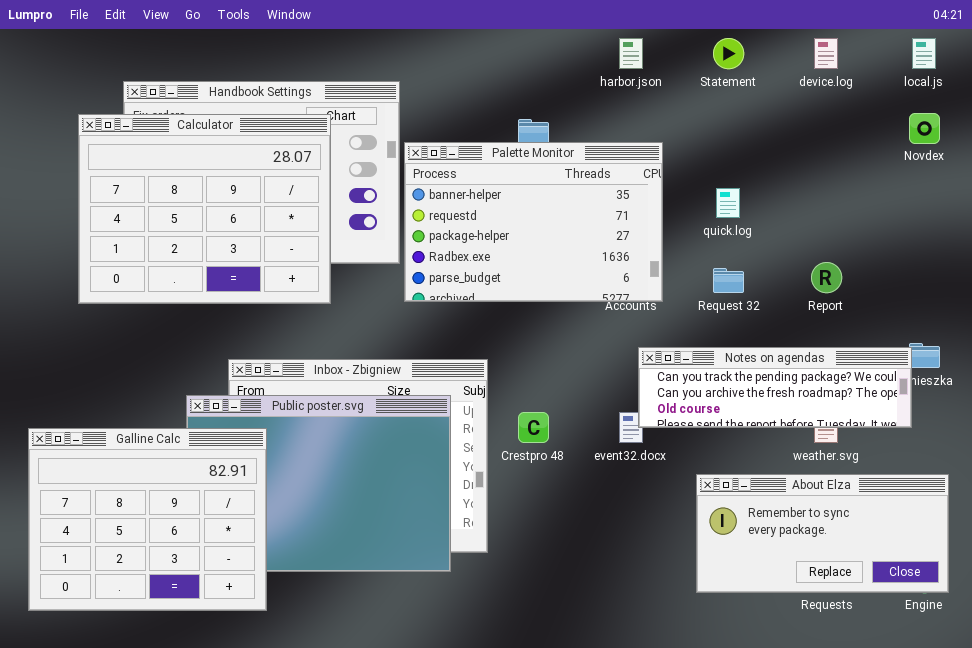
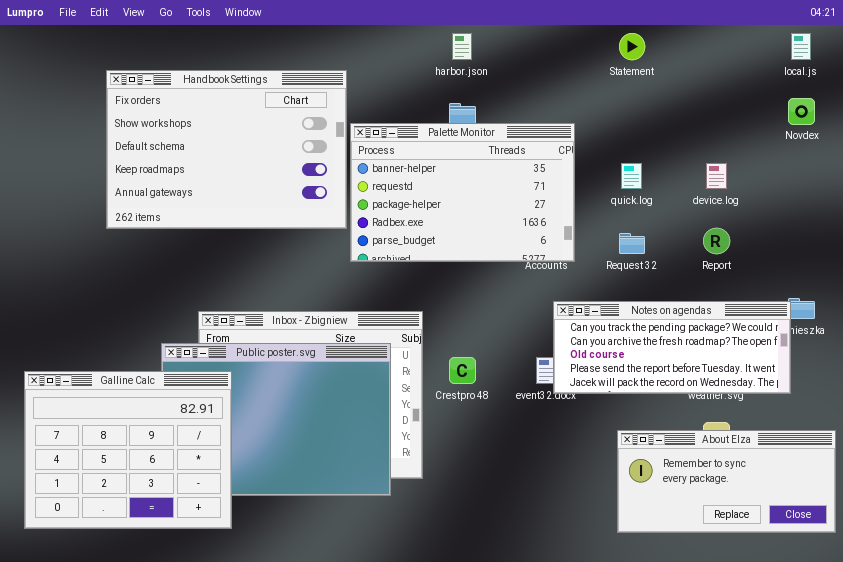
harbor.json: [619,38,643,69] -> [452,33,472,60], moved
device.log: [814,38,838,69] -> [706,163,727,189], moved
Calculator: [78,114,331,304] -> none, closed
Notes on agendas: [638,347,912,428] -> [553,301,791,394], resized
About Elza: [696,474,949,593] -> [617,430,836,533], moved

